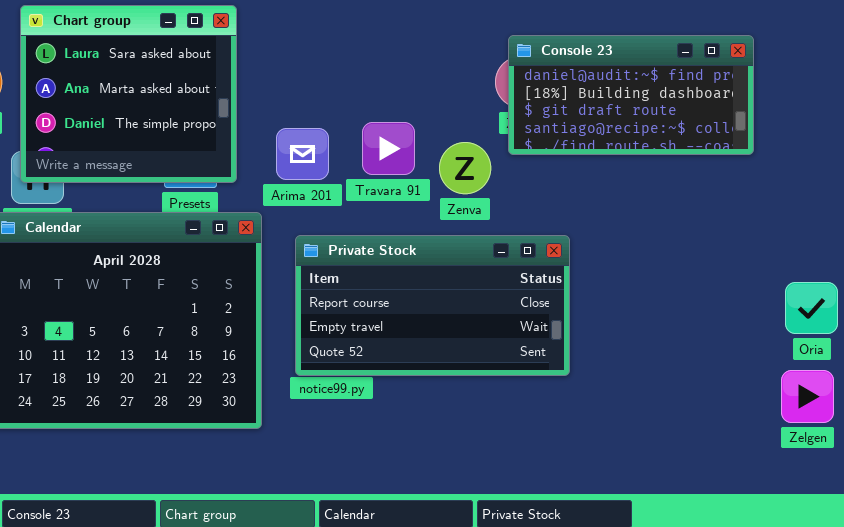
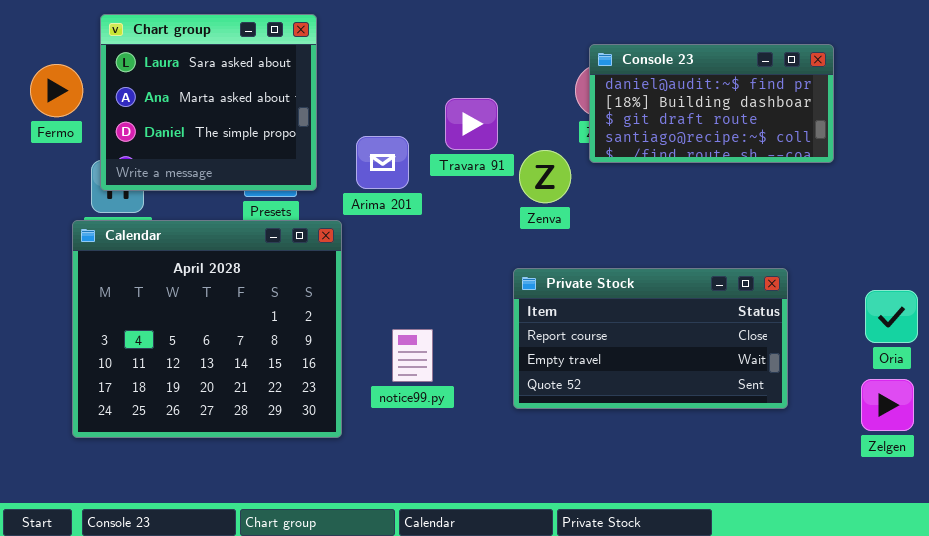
Travara 91: [362,122,415,175] -> [445,98,498,150], moved
Private Stock: [295,235,570,376] -> [513,268,788,409], moved

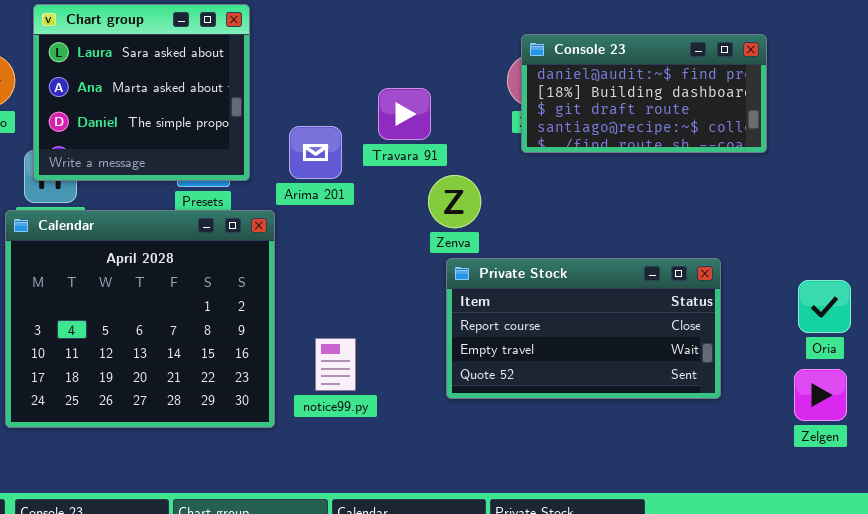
Zenva: [519,150,571,203] -> [428,175,481,228], moved
notice99.py: [392,329,433,382] -> [315,338,356,391], moved

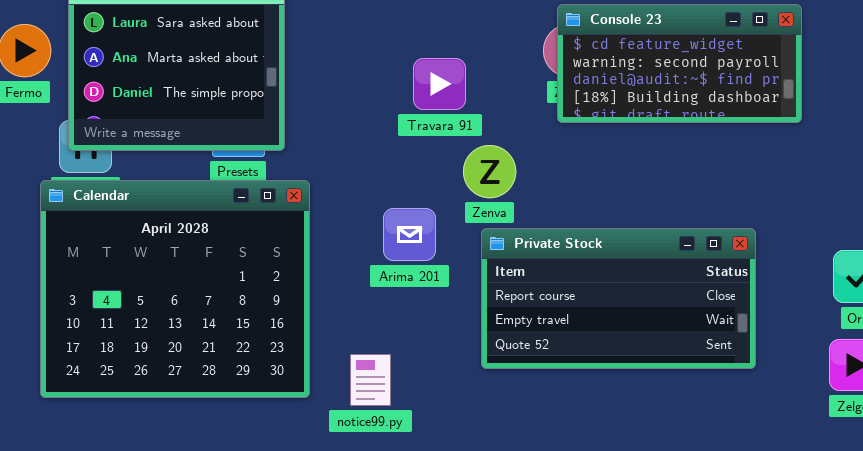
Console 23: [521,34,767,153] -> [557,4,802,123], scrolled up 2 rows
Arima 201: [289,126,342,179] -> [383,208,436,261], moved
notice99.py: [315,338,356,391] -> [350,354,391,406], moved

